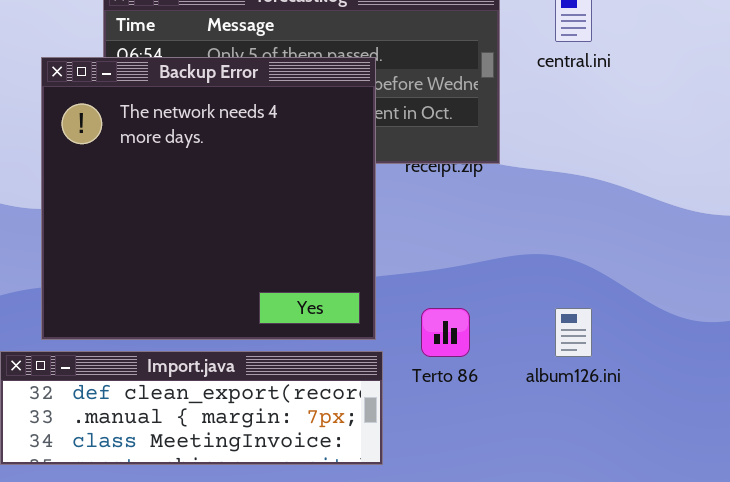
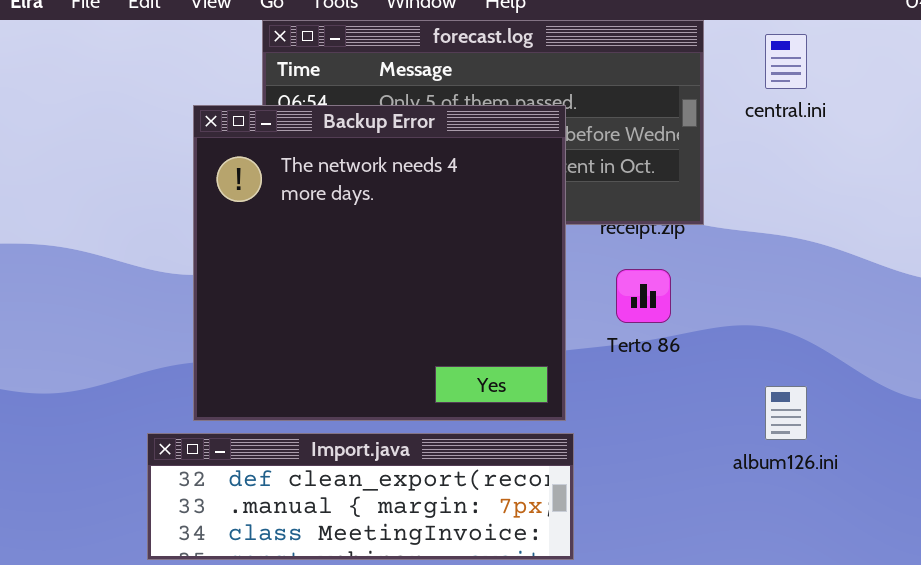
Terto 86: [421,308,470,357] -> [616,269,671,323], moved

